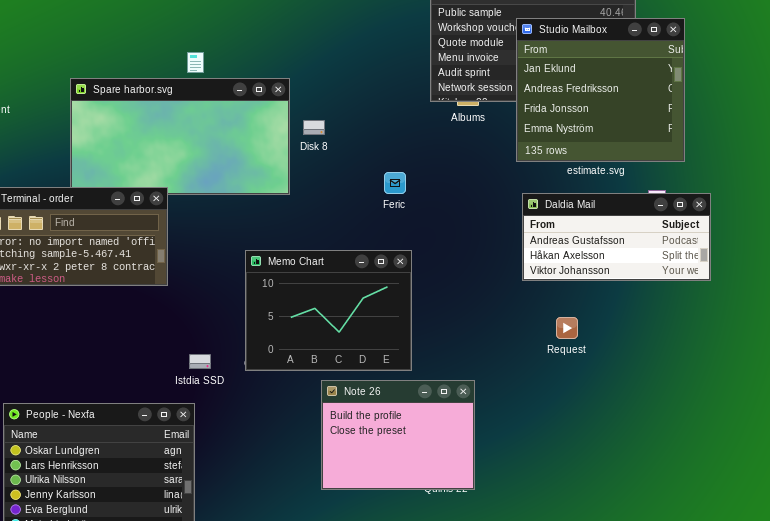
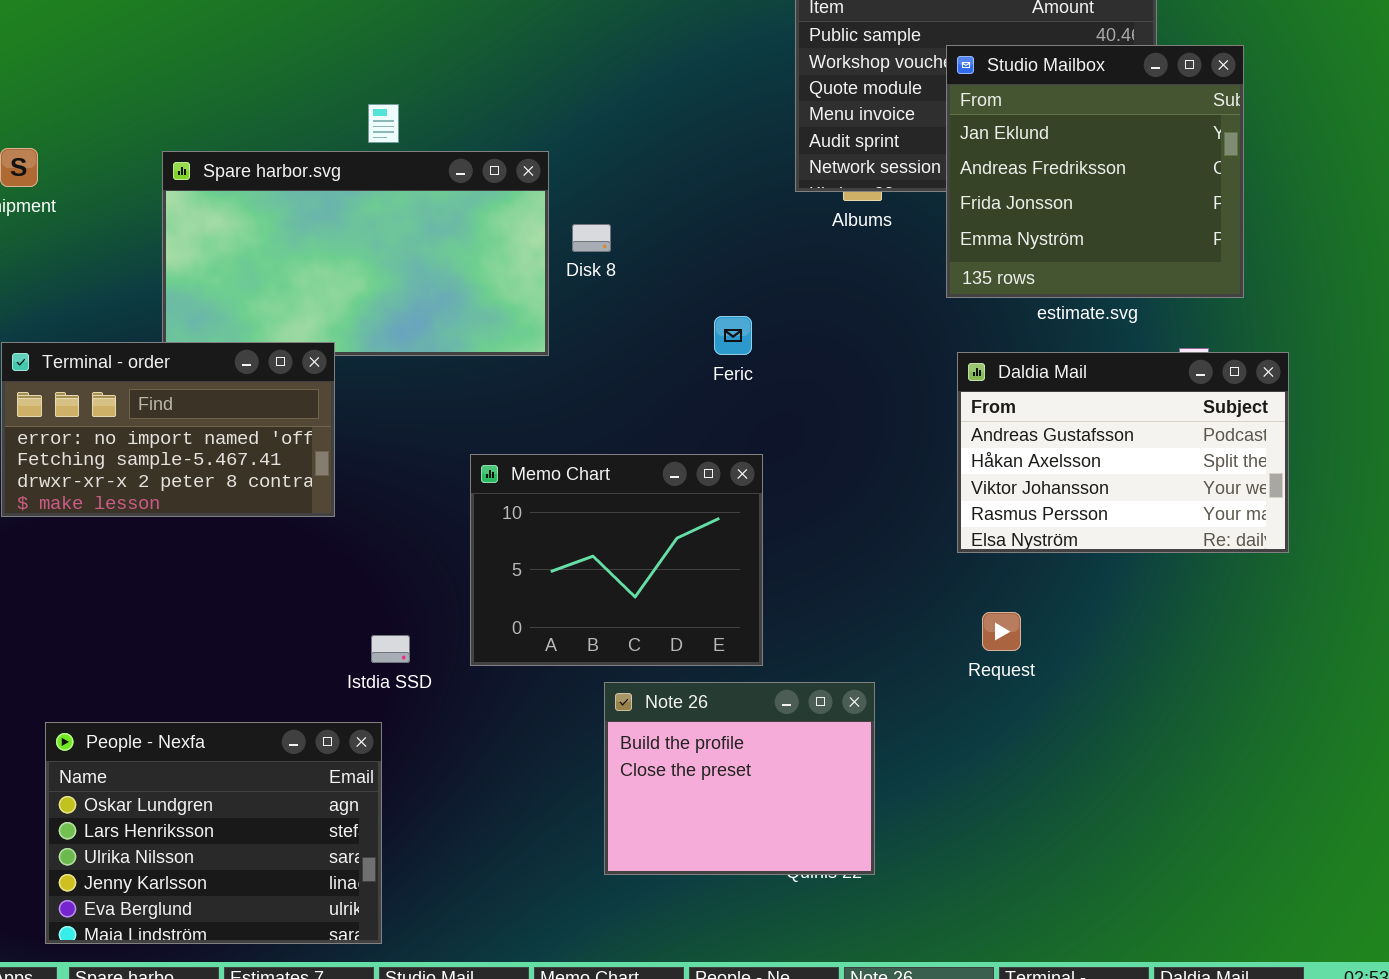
Daldia Mail: [522,193,711,281] -> [957,352,1289,553], resized
Request: [556,317,578,339] -> [982,612,1021,651], moved

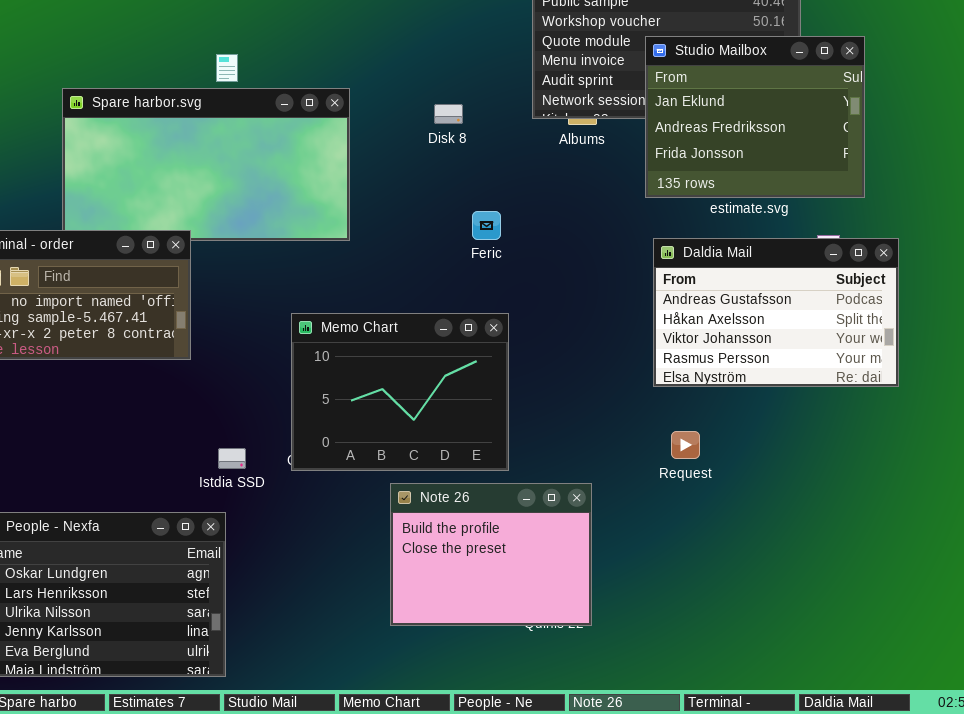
Studio Mailbox: [946,45,1244,298] -> [645,36,865,198], resized
Disk 8: [572,224,611,252] -> [434,104,463,124], moved

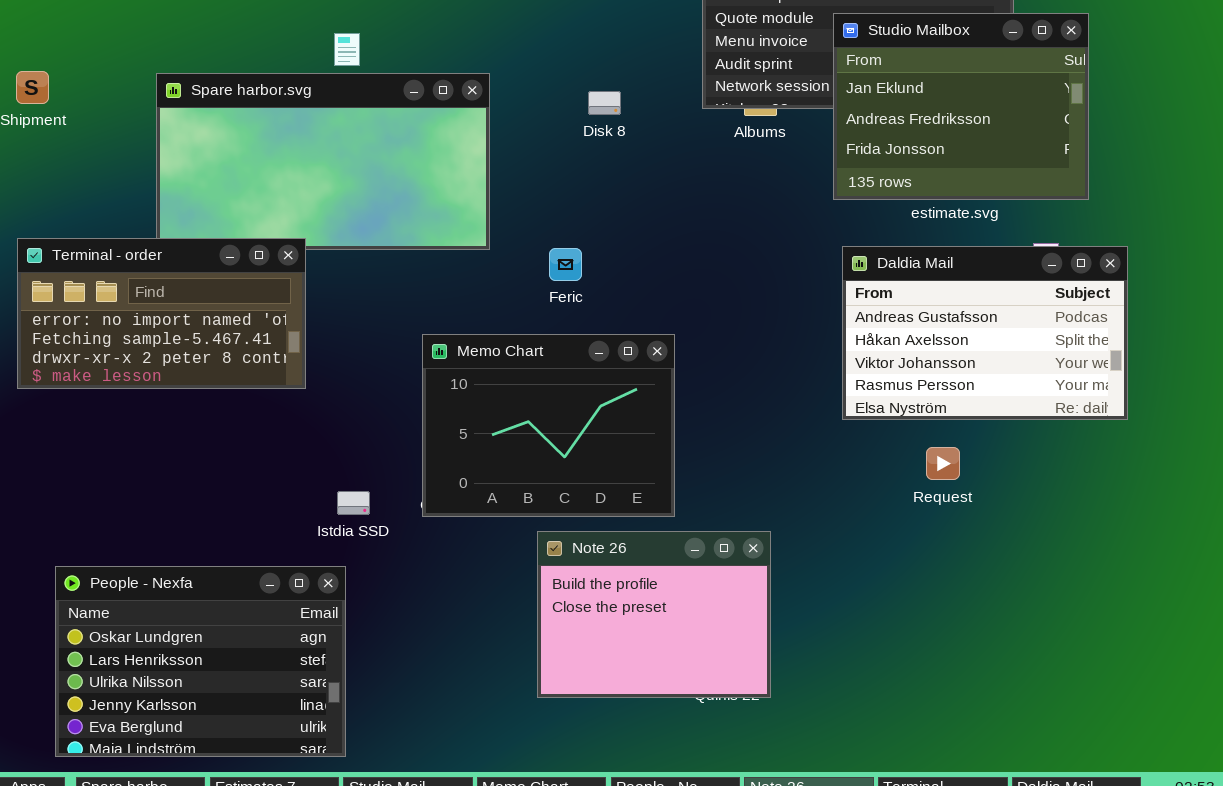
Feric: [472,211,501,240] -> [549,248,582,281], moved
Request: [671,431,700,459] -> [926,447,960,480], moved

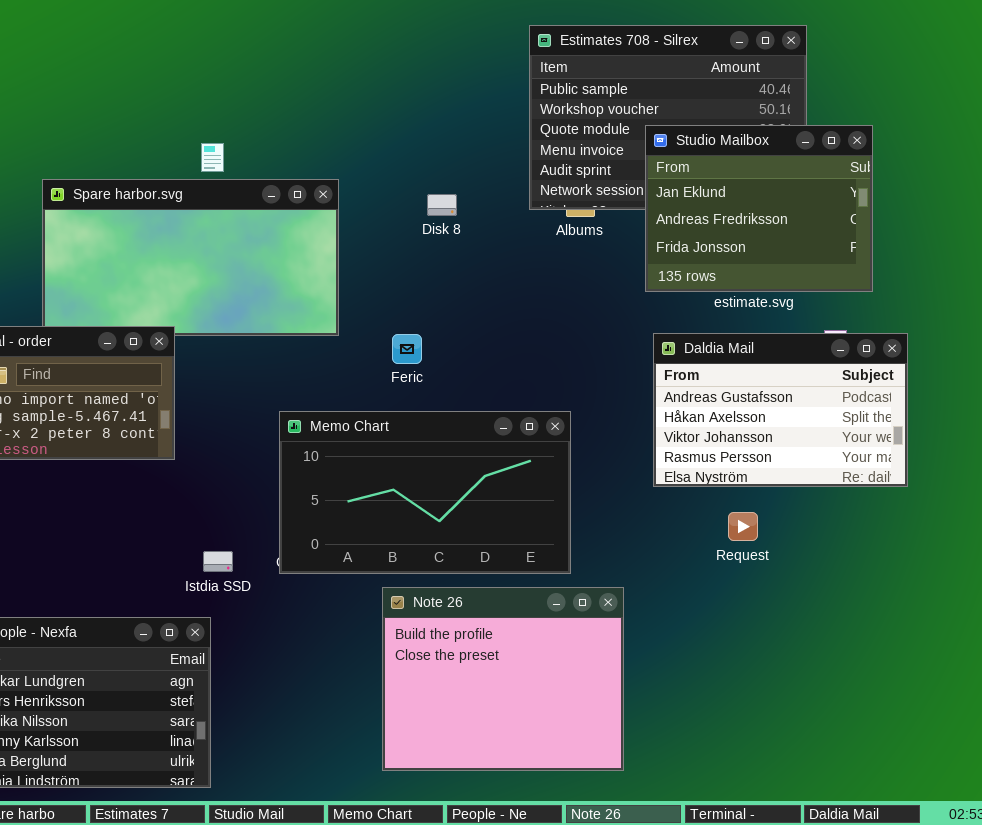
Memo Chart: [422,334,675,517] -> [279,411,571,574], resized
Note 26: [537,531,771,698] -> [382,587,624,771], resized

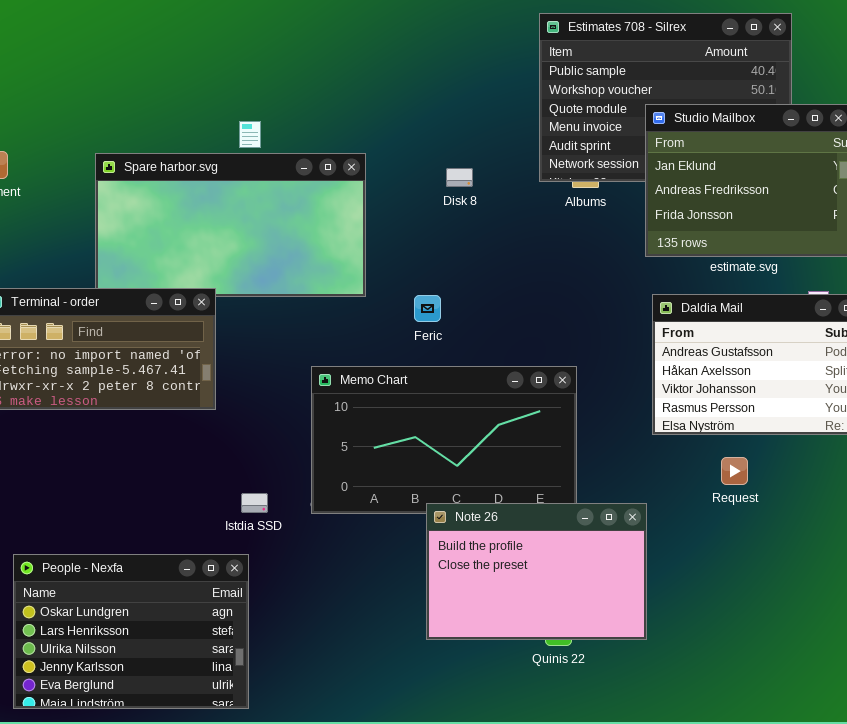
Note 26: [382,587,624,771] -> [426,503,647,640], moved, resized

